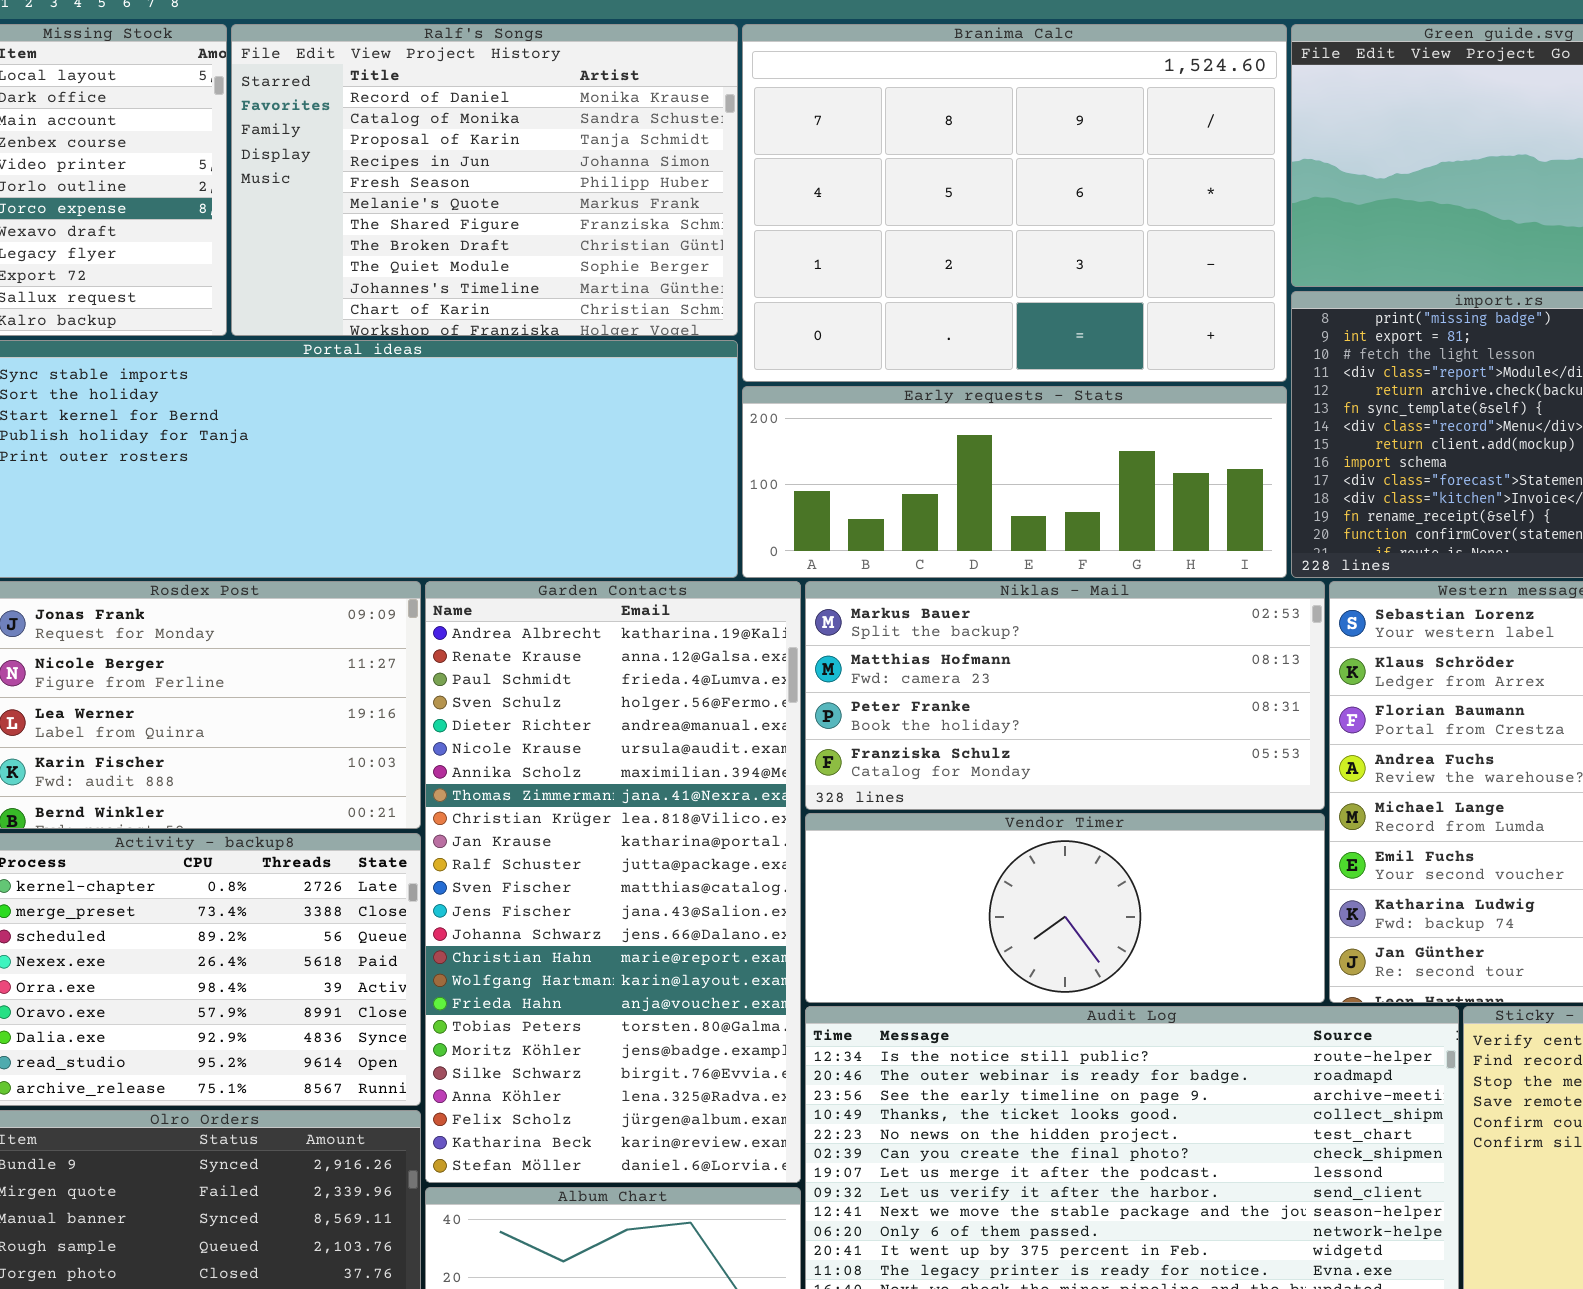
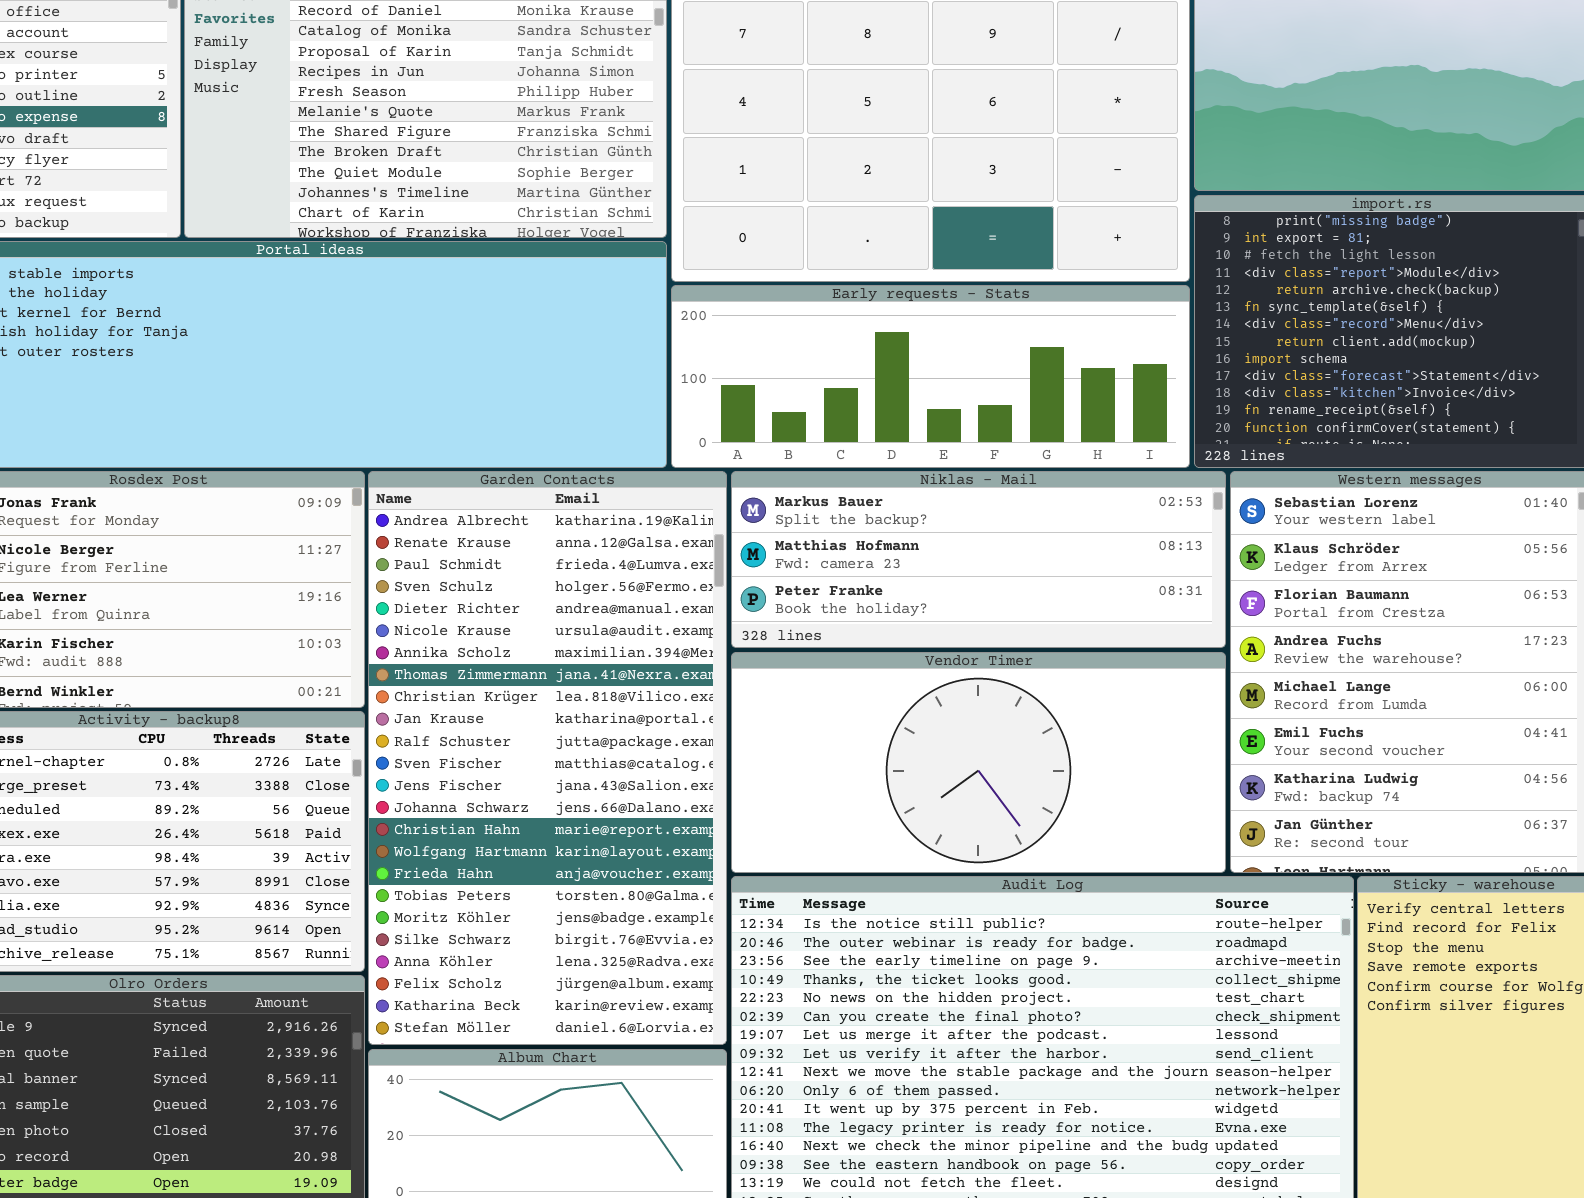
Niklas - Mail: [805,581,1325,810] -> [731,471,1226,648], resized
Vendor Timer: [805,813,1325,1003] -> [731,652,1226,873], resized

